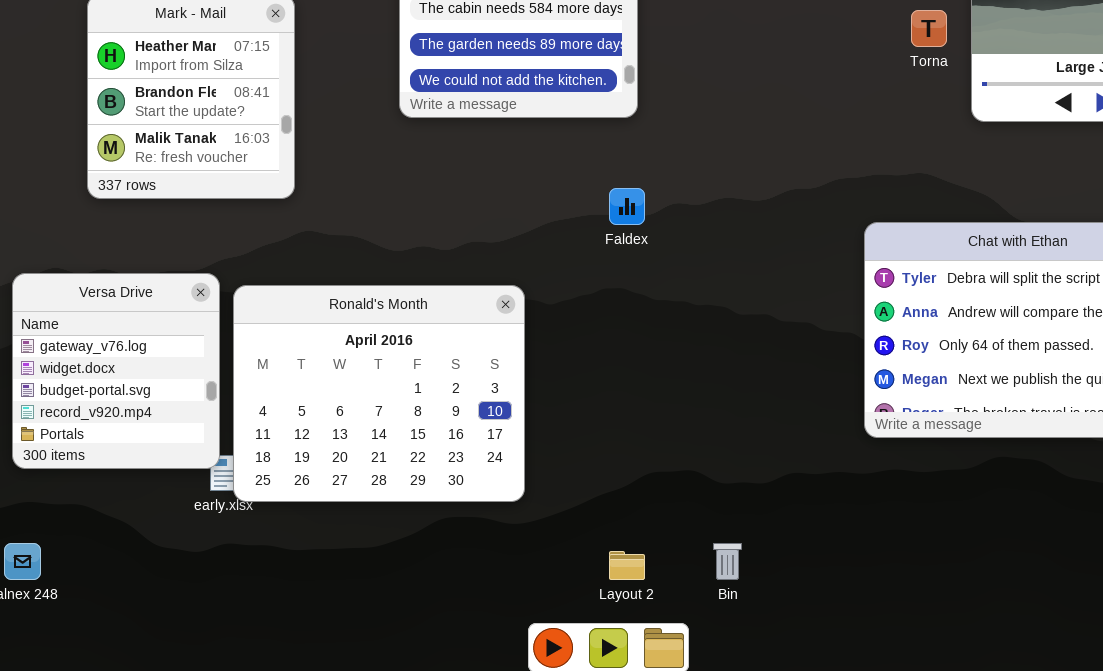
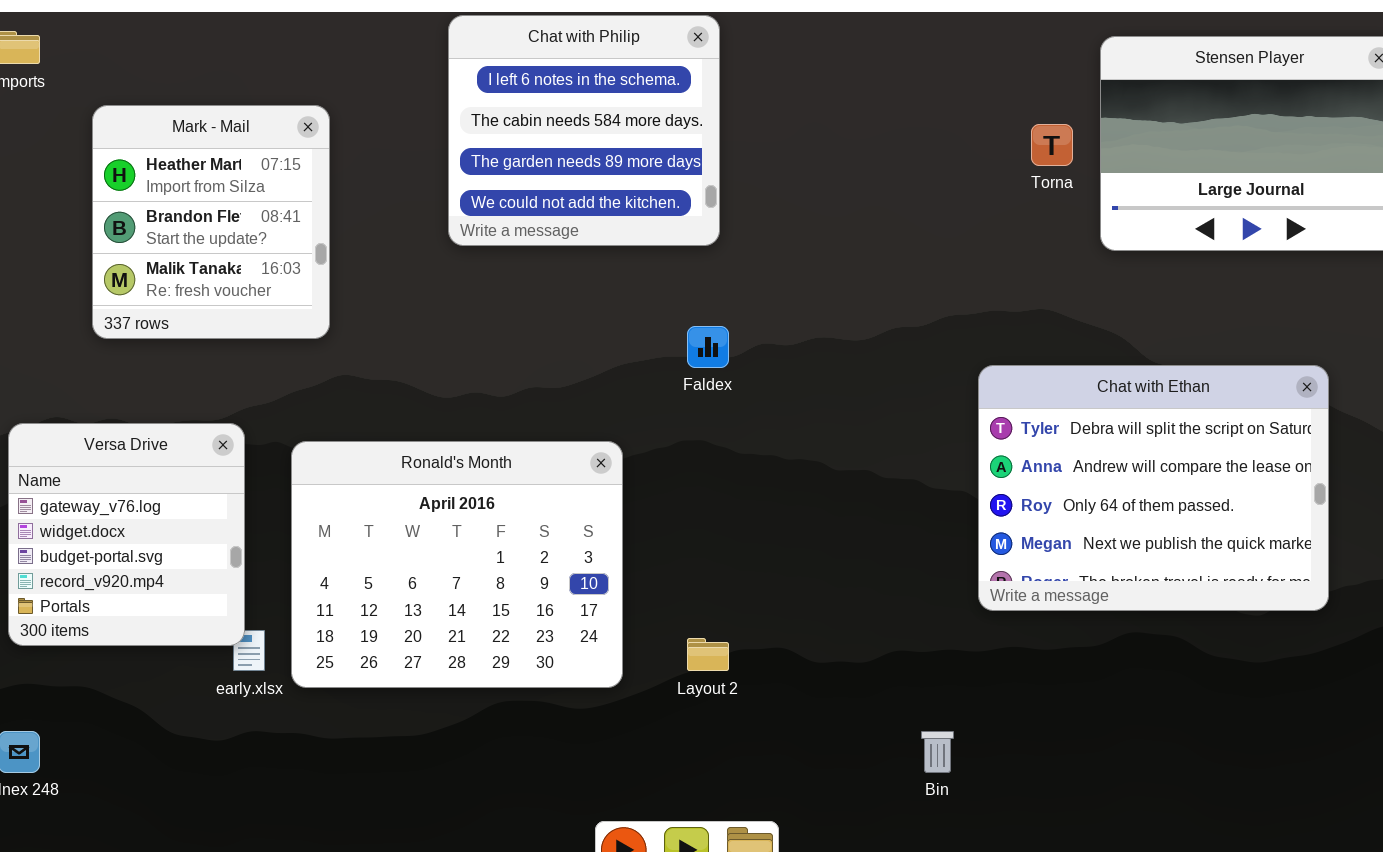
Ronald's Month: [233,285,525,502] -> [291,441,623,688], moved
Bin: [713,543,742,580] -> [921,731,954,773], moved
Layout 2: [609,551,645,580] -> [687,638,729,671], moved

